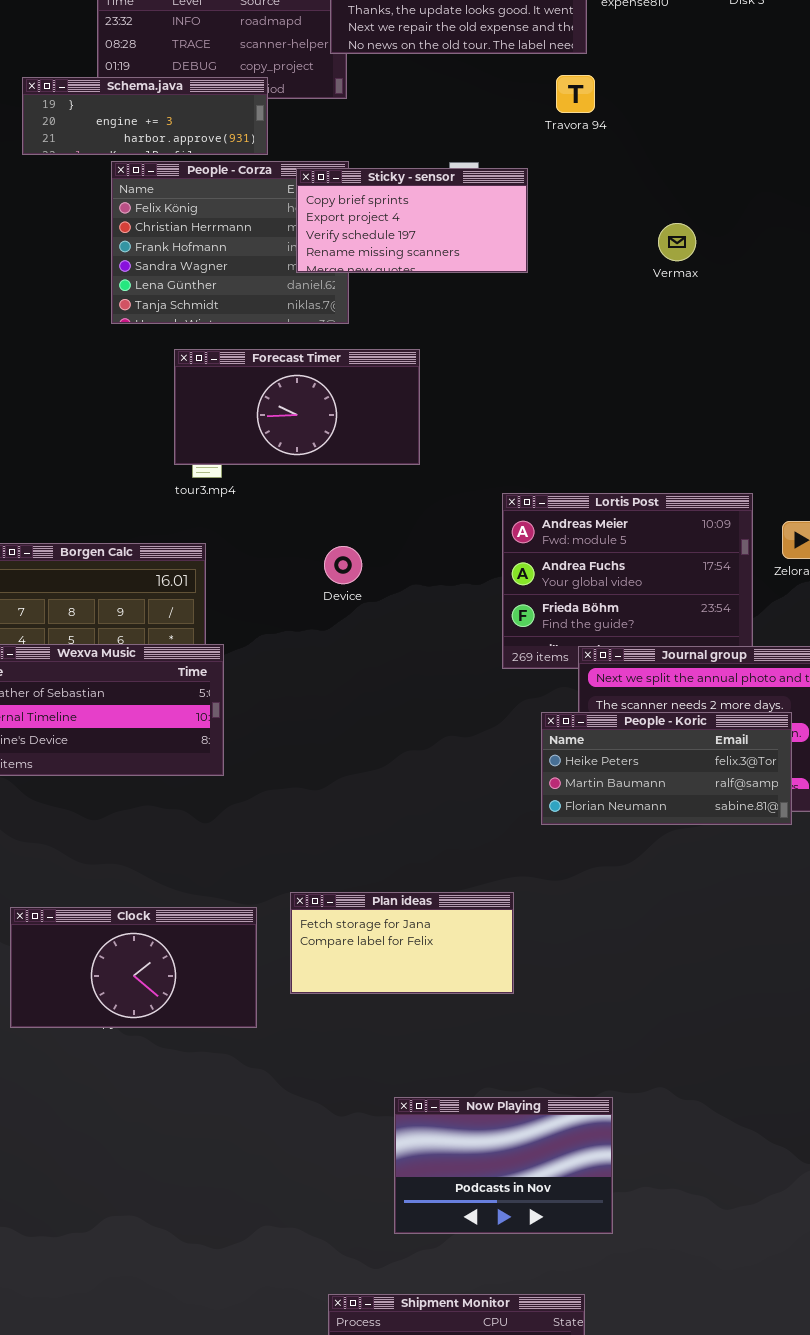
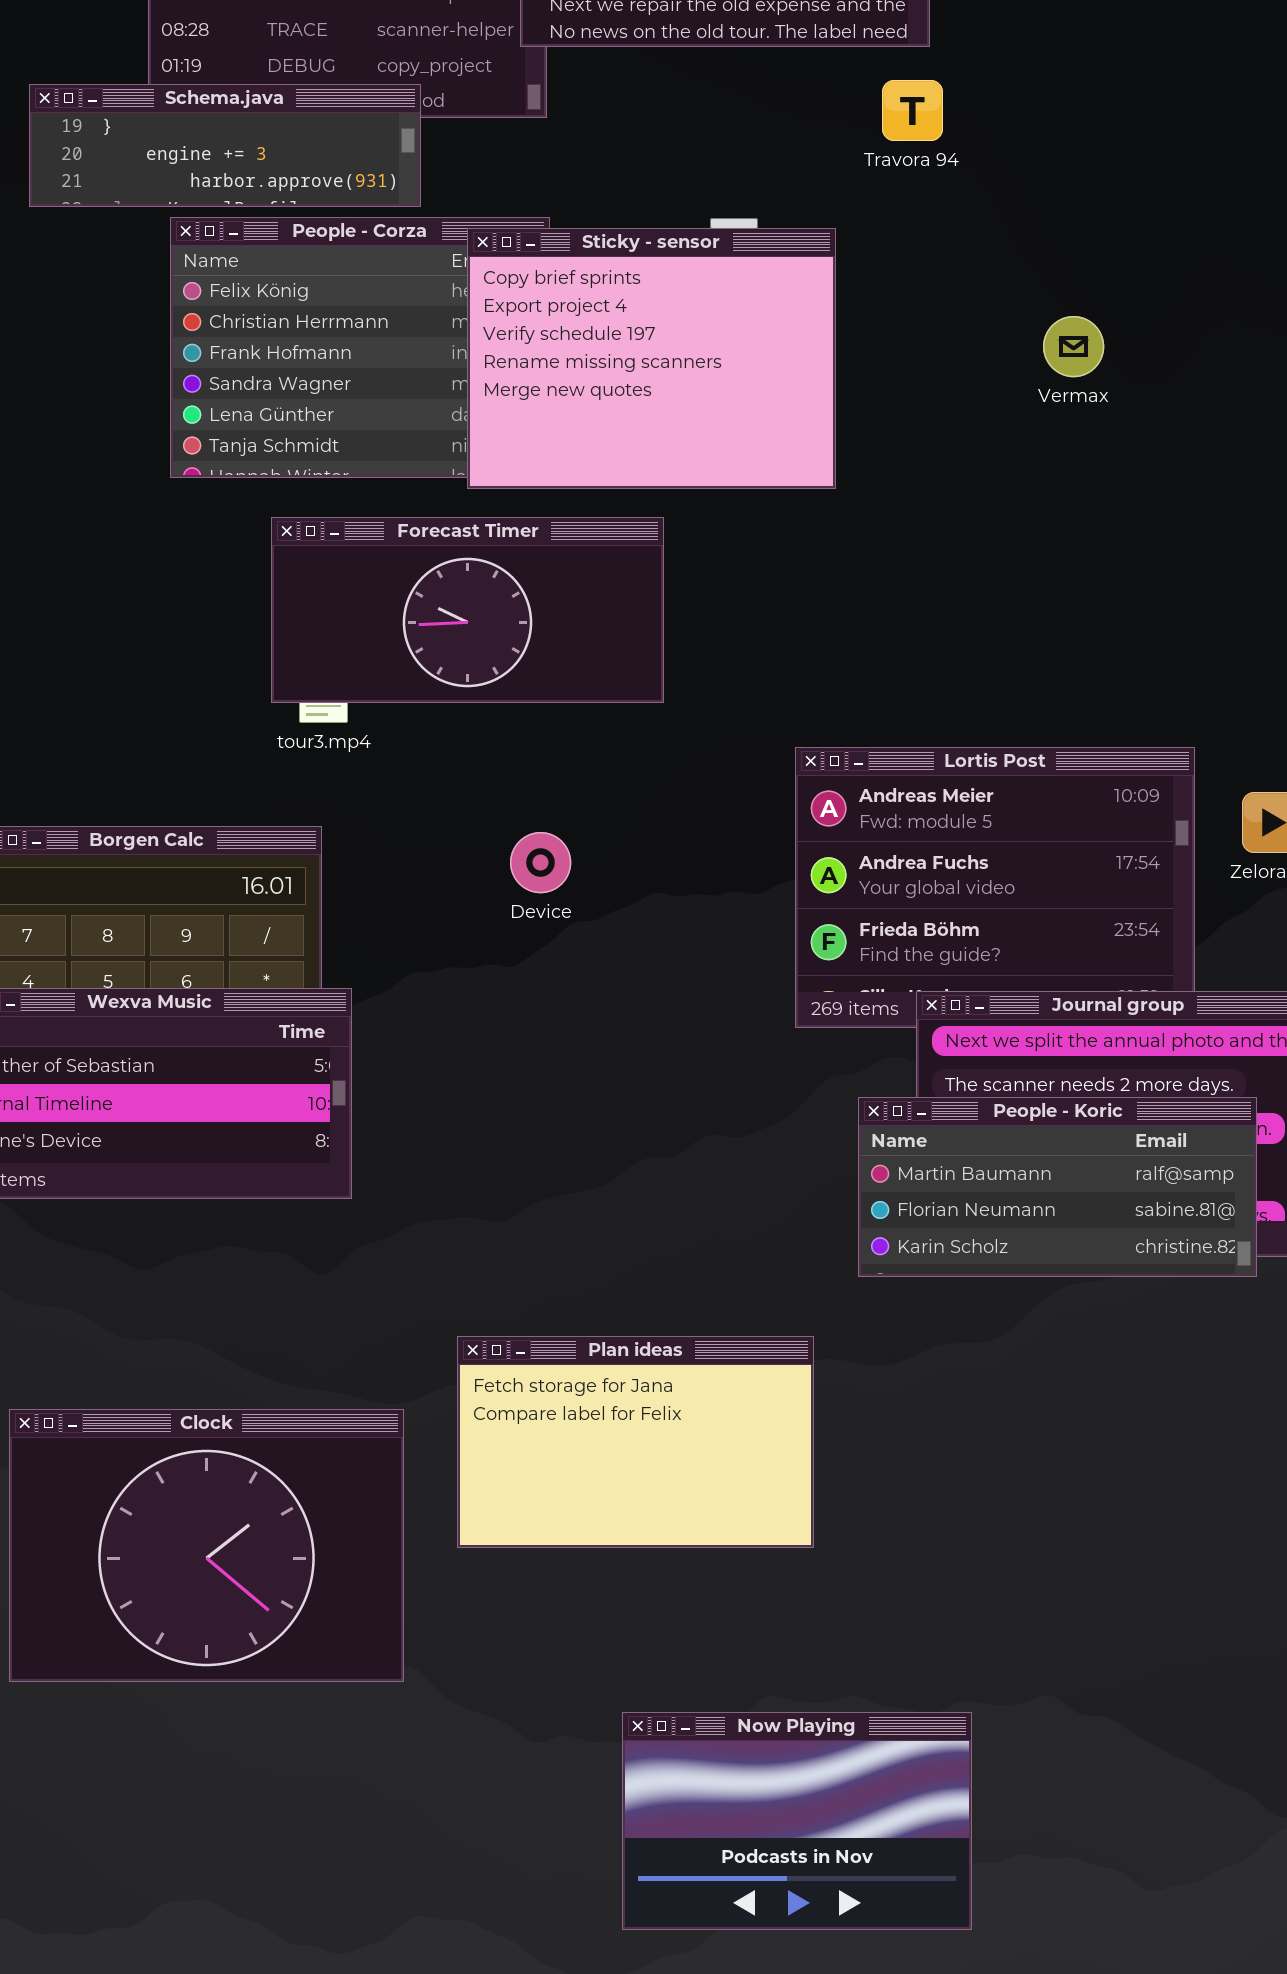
Sticky - sensor: [296,168,528,273] -> [467,228,836,489], resized
People - Koric: [541,712,792,825] -> [858,1097,1257,1277], scrolled down 1 row
Plan ideas: [290,892,514,994] -> [457,1336,814,1548], resized
Clock: [10,907,257,1028] -> [9,1409,404,1682], resized

